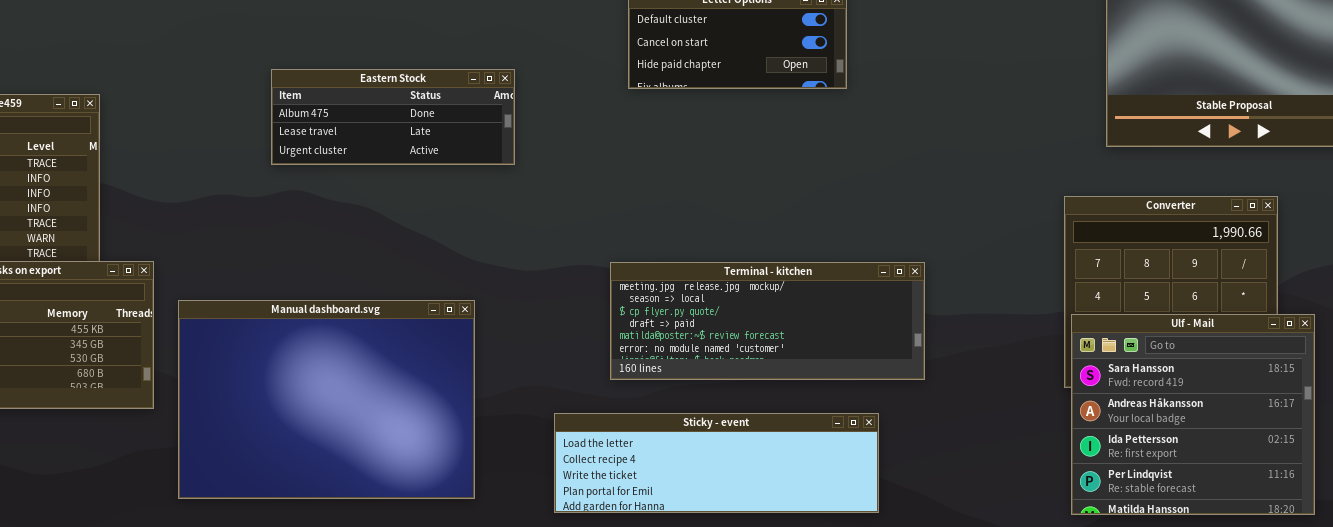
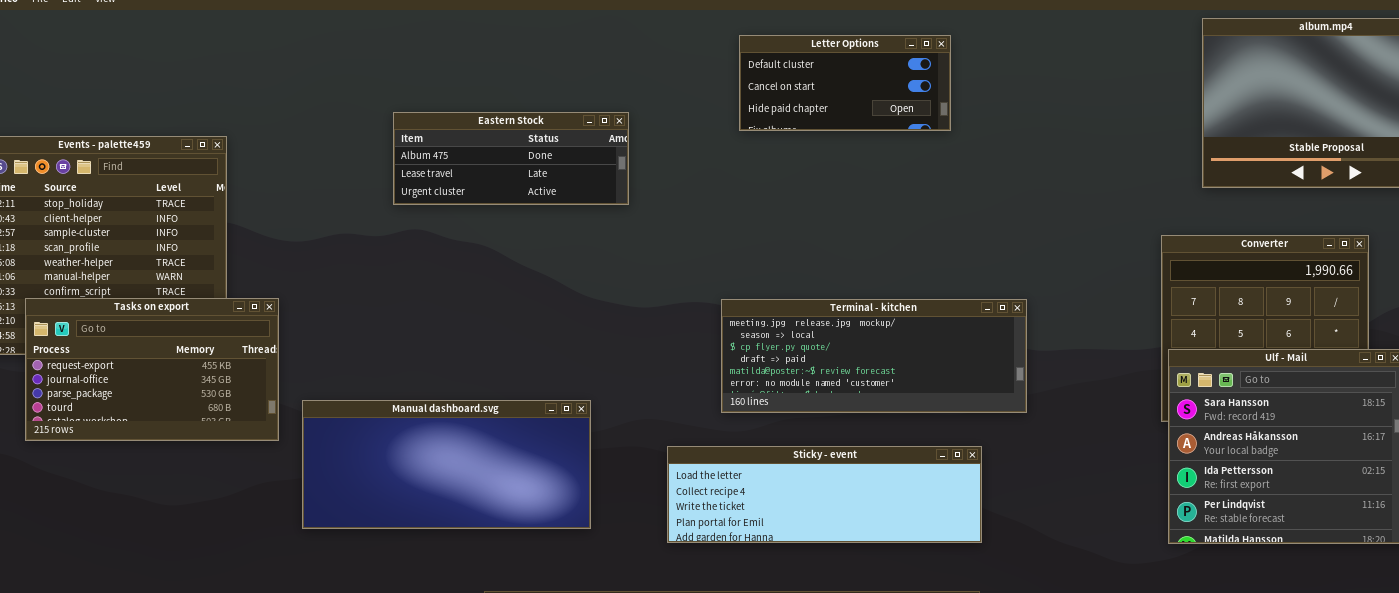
Manual dashboard.svg: [178,300,475,499] -> [302,400,591,529], resized

